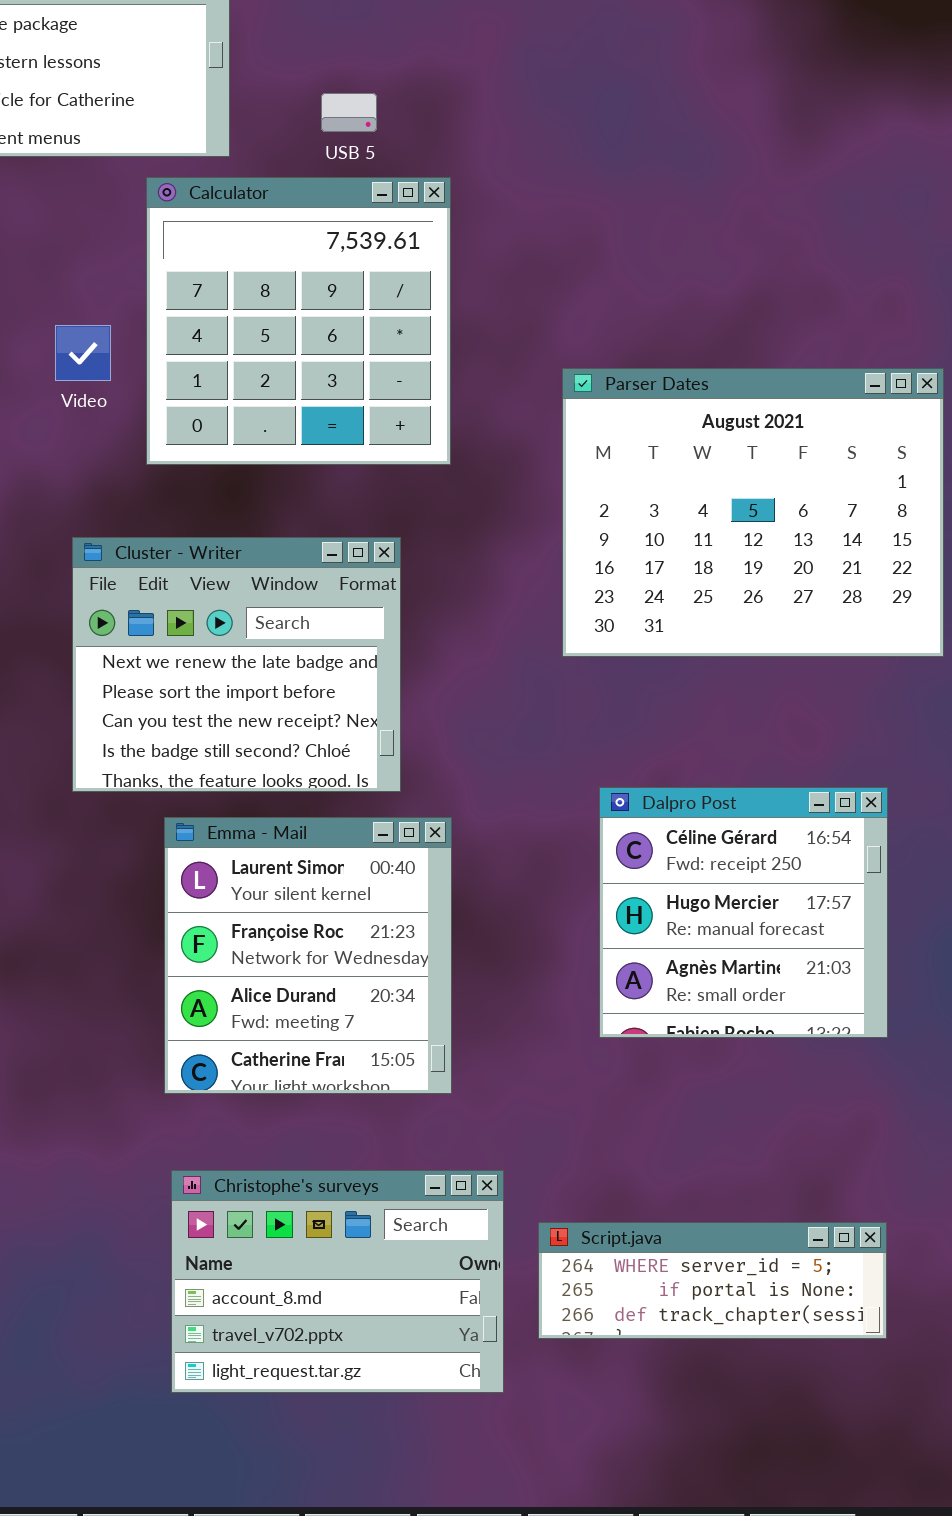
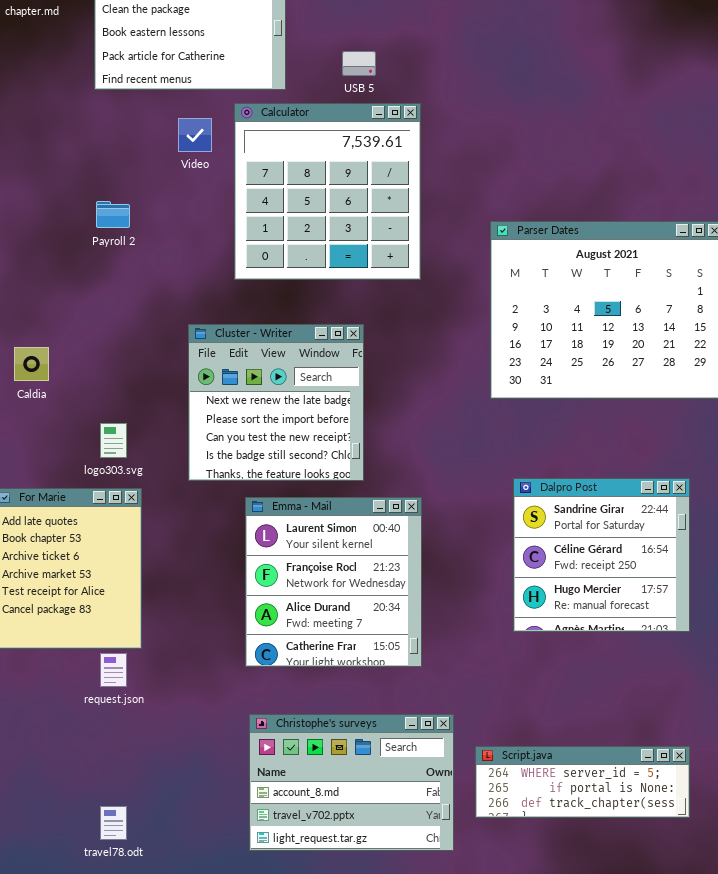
Video: [55,325,111,381] -> [178,118,212,152], moved
Cluster - Writer: [72,537,401,792] -> [188,324,364,481], resized
Dalpro Post: [599,787,888,1038] -> [513,478,690,632], scrolled up 1 row

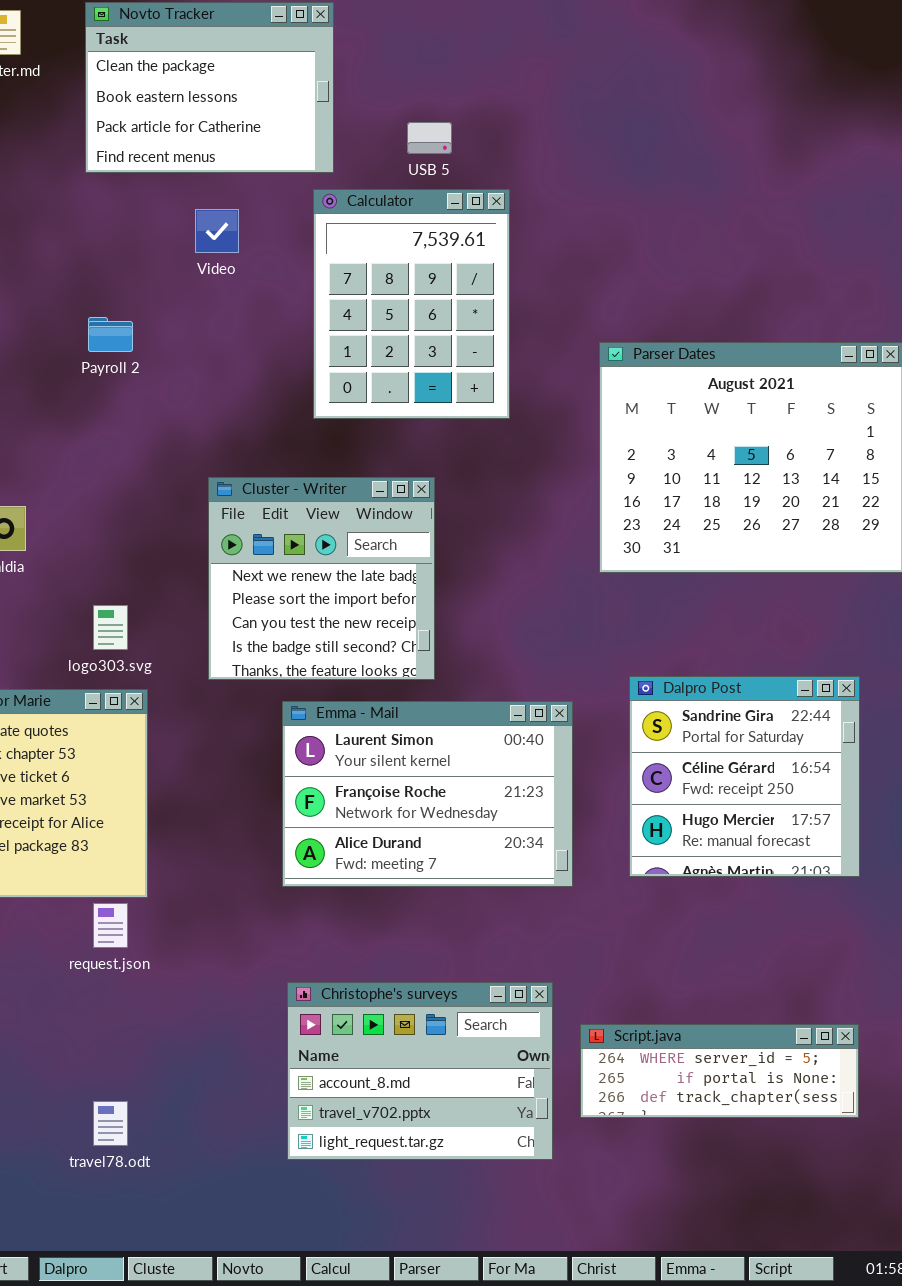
Calculator: [234,103,421,280] -> [313,189,510,419], resized
Emma - Mail: [245,497,422,667] -> [282,701,573,887], resized

